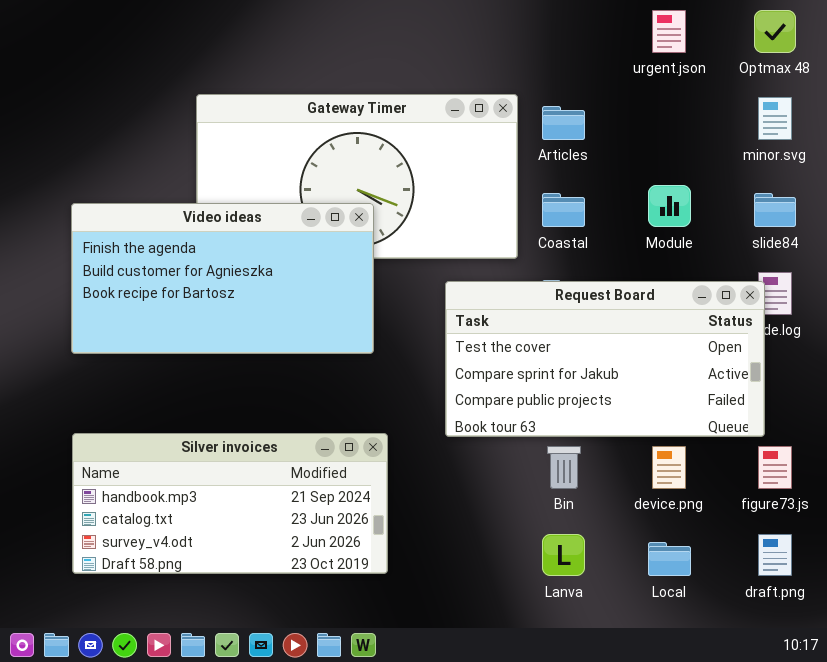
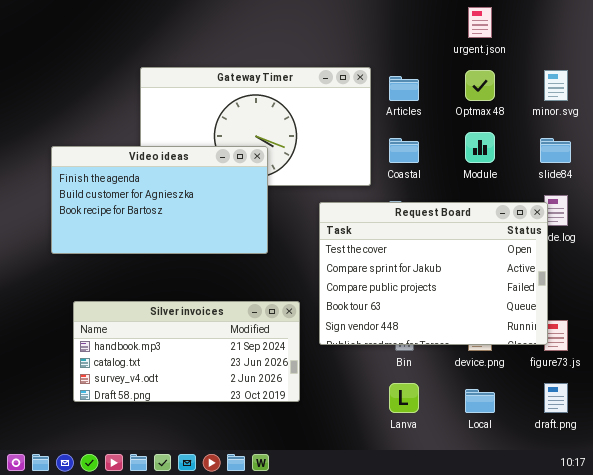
Optmax 48: [754,10,796,53] -> [465,70,495,101], moved
Request Board: [445,281,765,437] -> [319,202,548,345], resized
Silver invoices: [72,433,388,574] -> [73,301,300,402], moved

